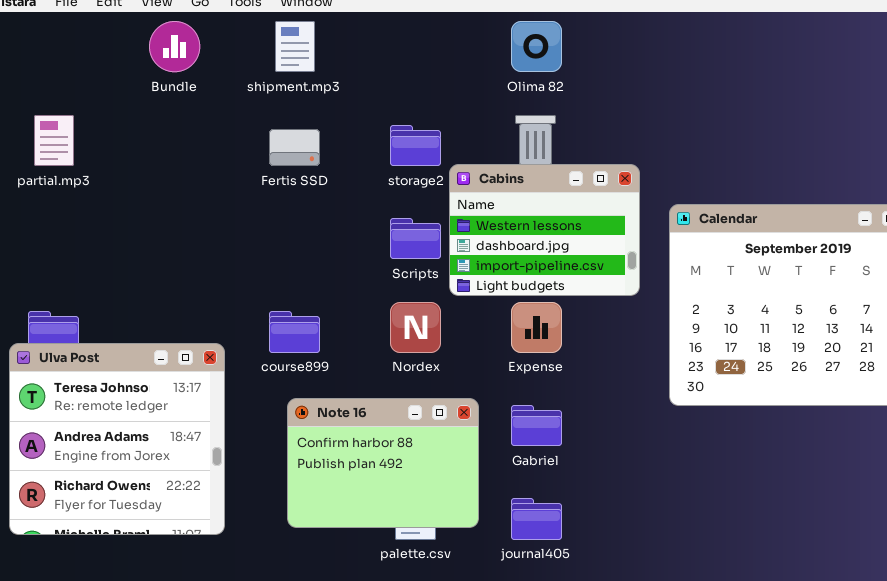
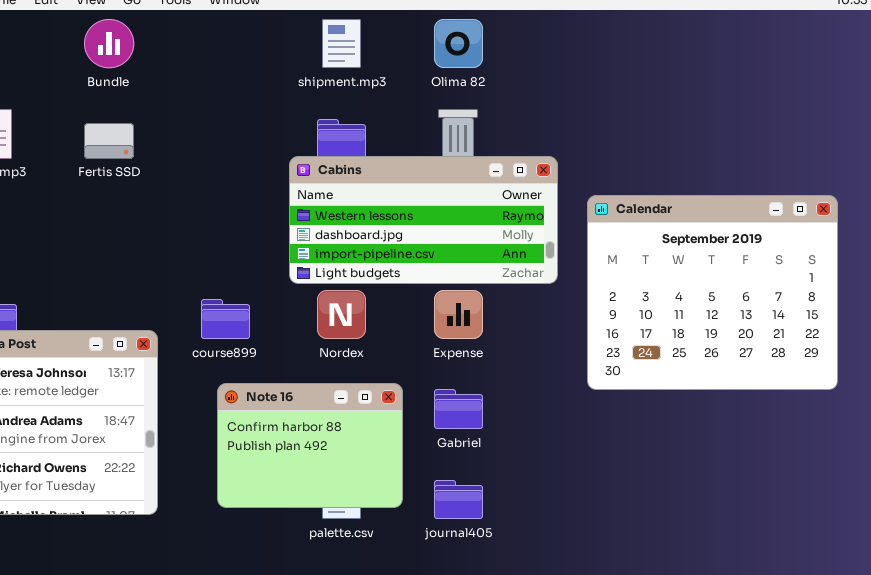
shipment.mp3: [275,21,315,72] -> [322,19,361,68], moved
Fertis SSD: [269,129,320,166] -> [84,123,134,159], moved
Cabins: [449,164,640,296] -> [289,156,558,284], resized

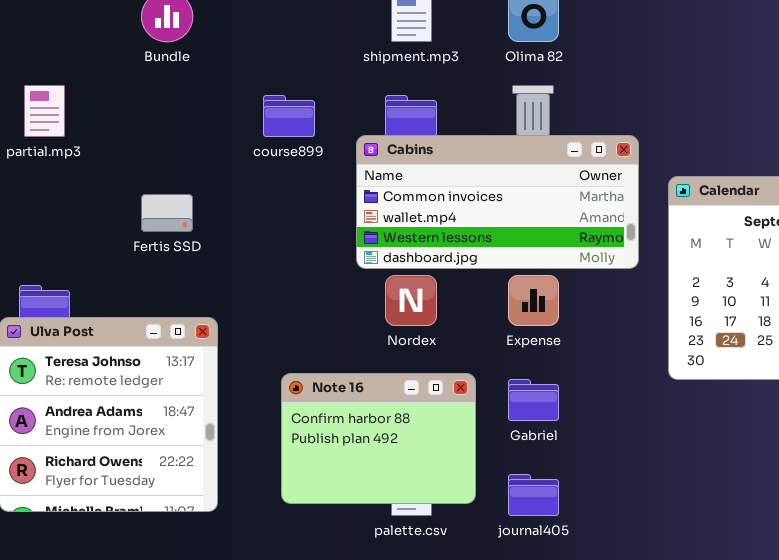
Fertis SSD: [84,123,134,159] -> [141,194,193,232], moved
Cabins: [289,156,558,284] -> [356,135,639,269], scrolled up 2 rows
course899: [201,299,250,339] -> [263,95,315,137], moved

